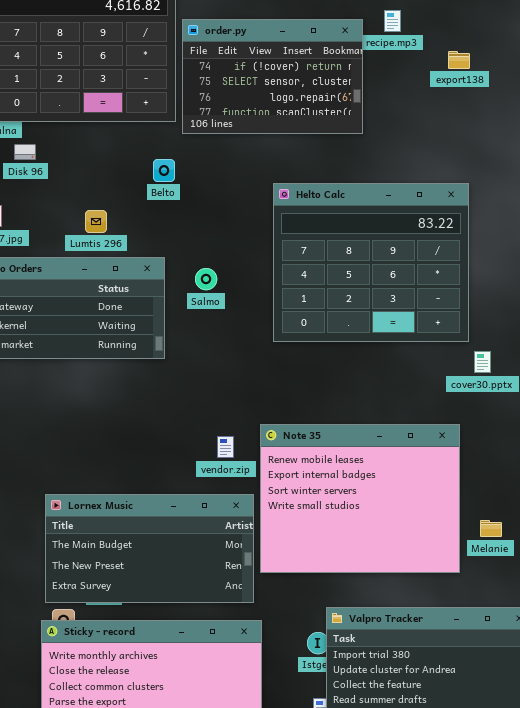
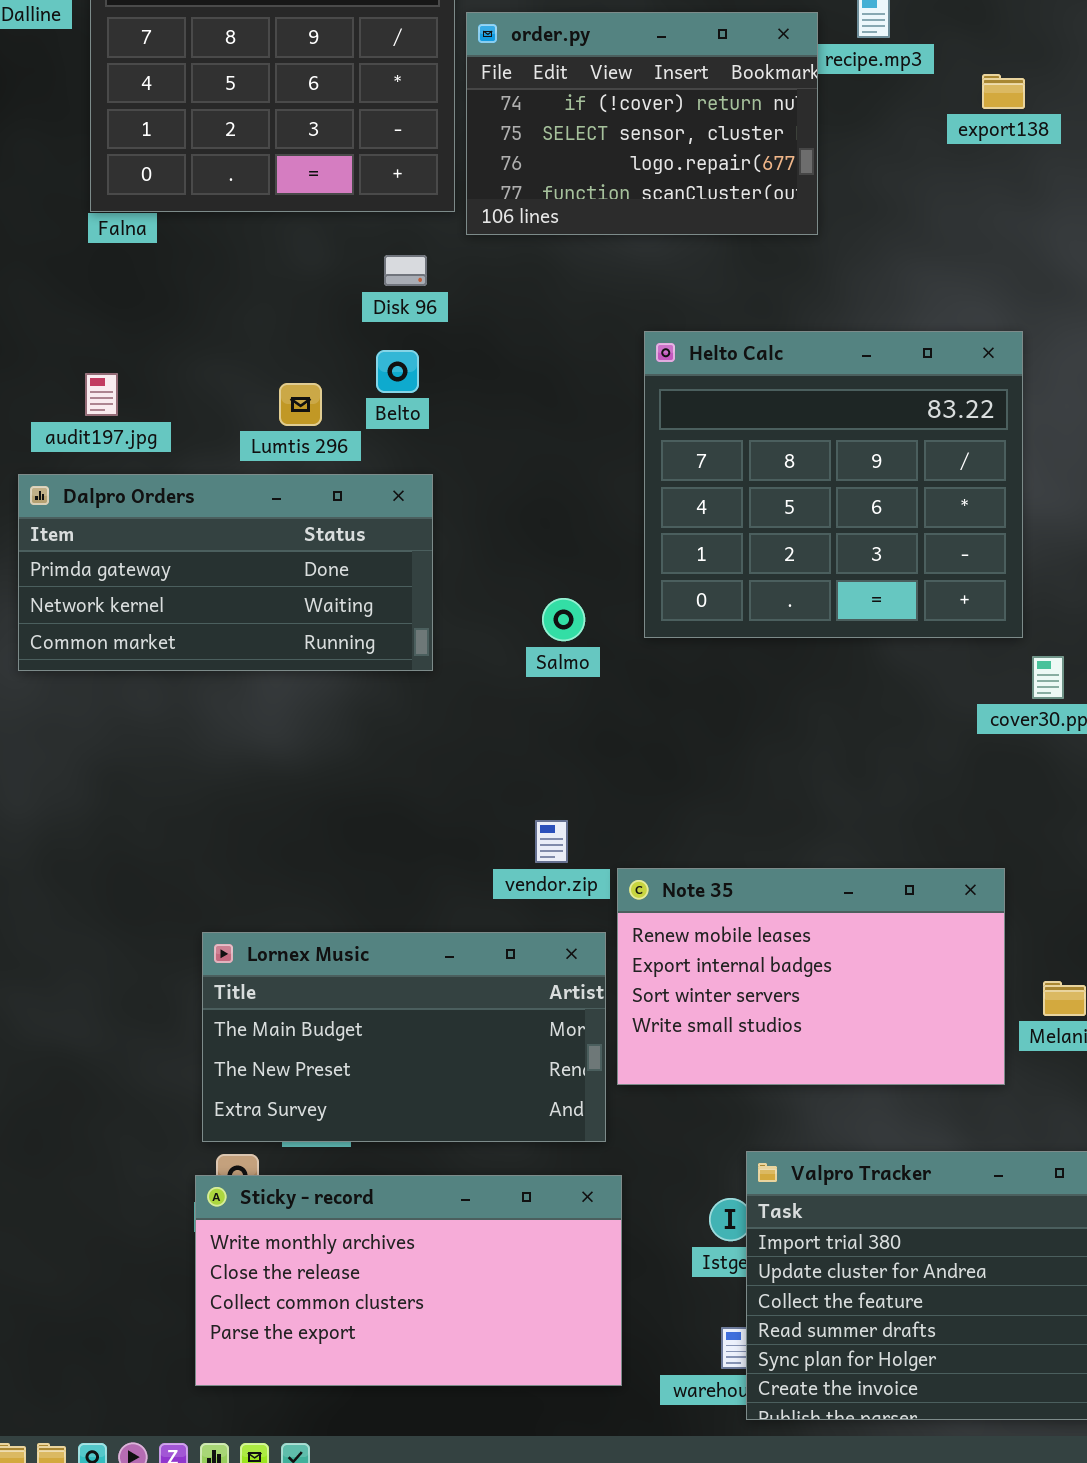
Disk 96: [14,144,36,160] -> [384,255,427,286], moved
Belto: [153,159,175,182] -> [376,350,419,393], moved
Salmo: [195,268,217,290] -> [542,598,585,641], moved
Note 35: [260,424,460,573] -> [617,868,1005,1085], resized

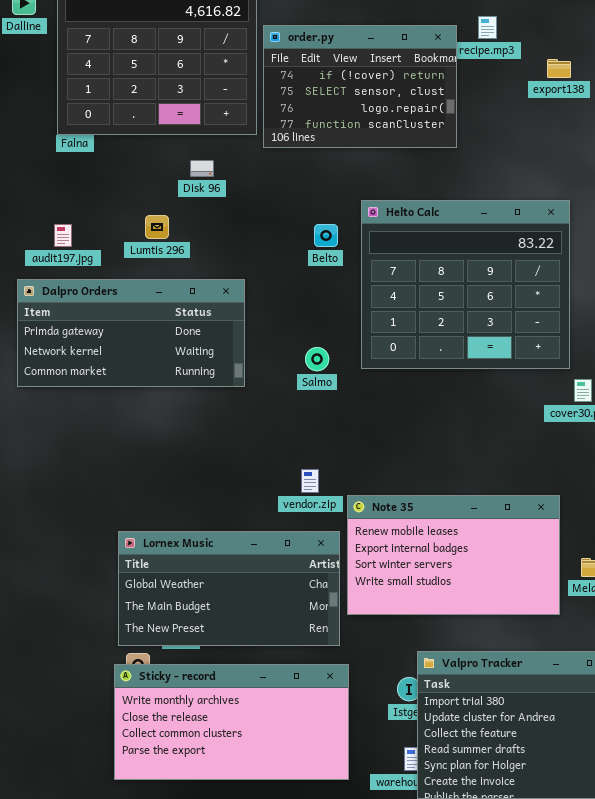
Disk 96: [384,255,427,286] -> [190,160,214,177], moved
Belto: [376,350,419,393] -> [314,224,338,247], moved
Lumtis 296: [279,383,322,426] -> [145,215,169,239], moved
Lornex Music: [202,932,606,1142] -> [118,531,340,646], scrolled up 1 row

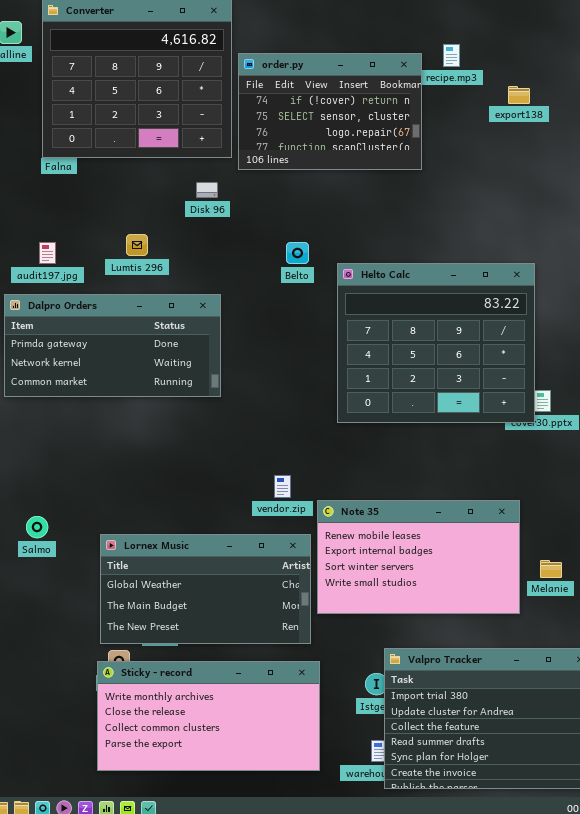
Disk 96: [190,160,214,177] -> [196,182,218,198], moved
Helto Calc: [361,200,570,369] -> [337,263,535,423], moved
Salmo: [305,347,329,371] -> [26,516,48,538], moved

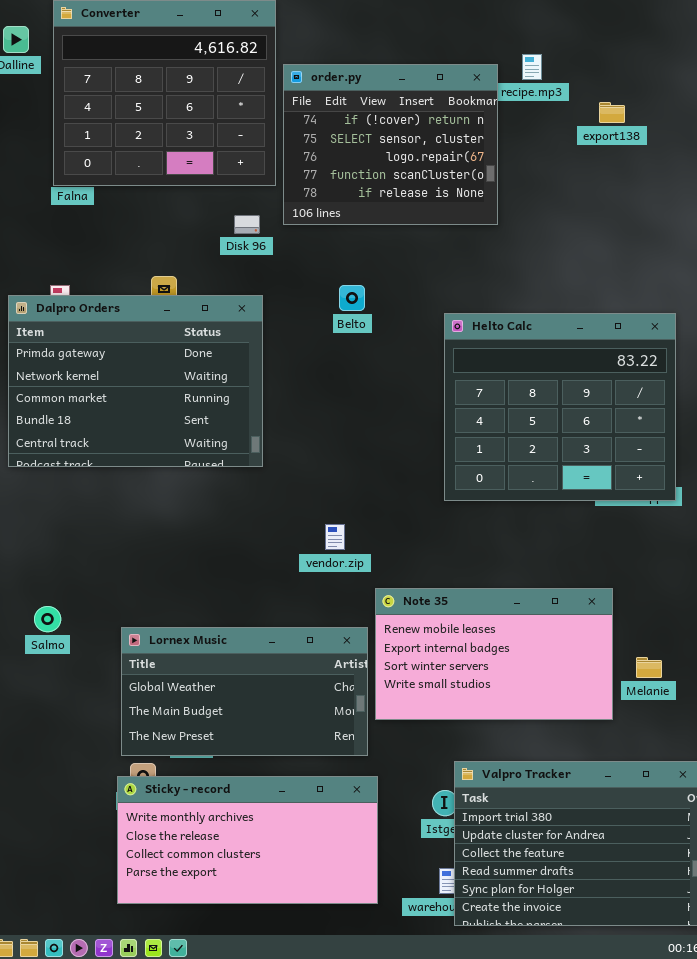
order.py: [238,53,422,170] -> [283,64,498,225], resized
Helto Calc: [337,263,535,423] -> [444,313,676,501], moved
Dalpro Orders: [4,294,221,397] -> [8,295,263,467], resized
vendor.zip: [274,475,291,498] -> [325,524,345,550], moved

